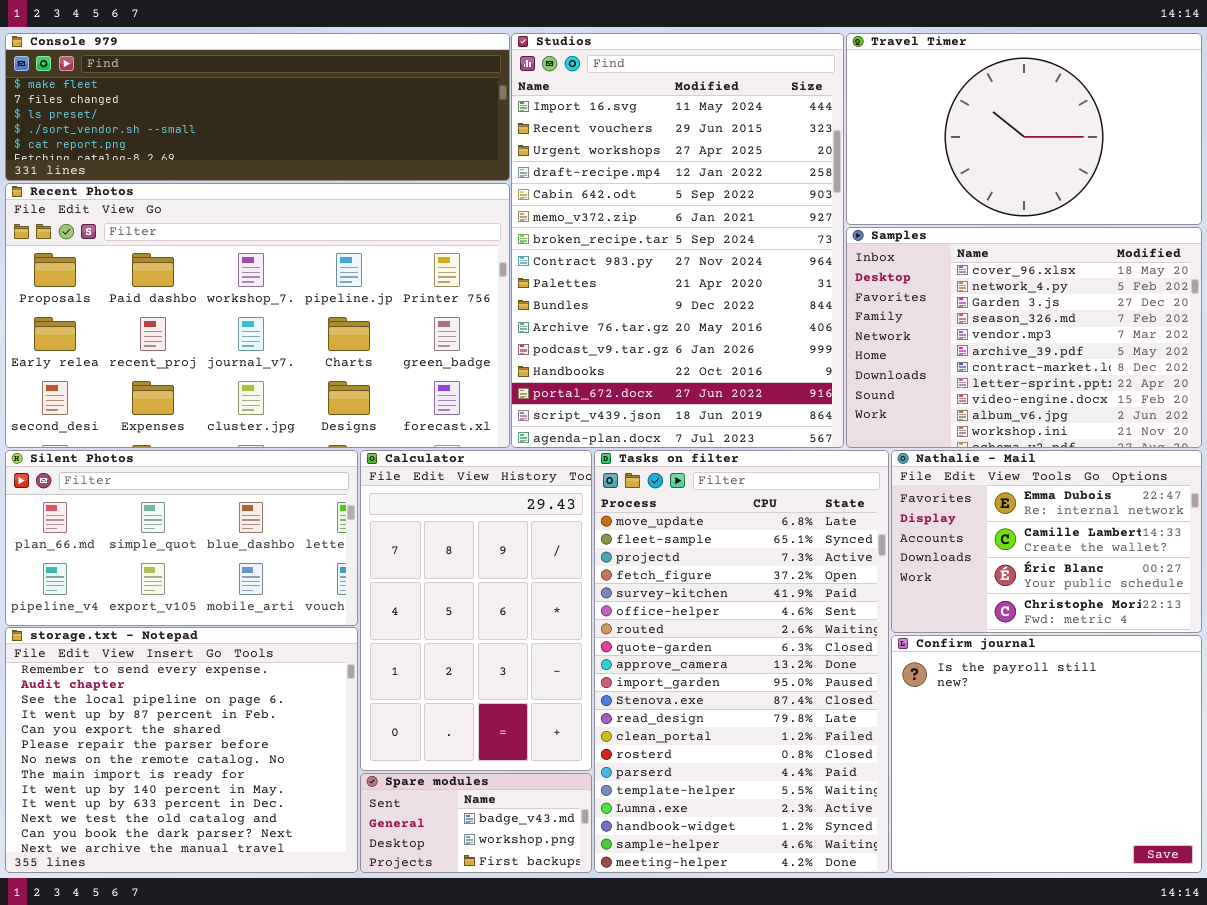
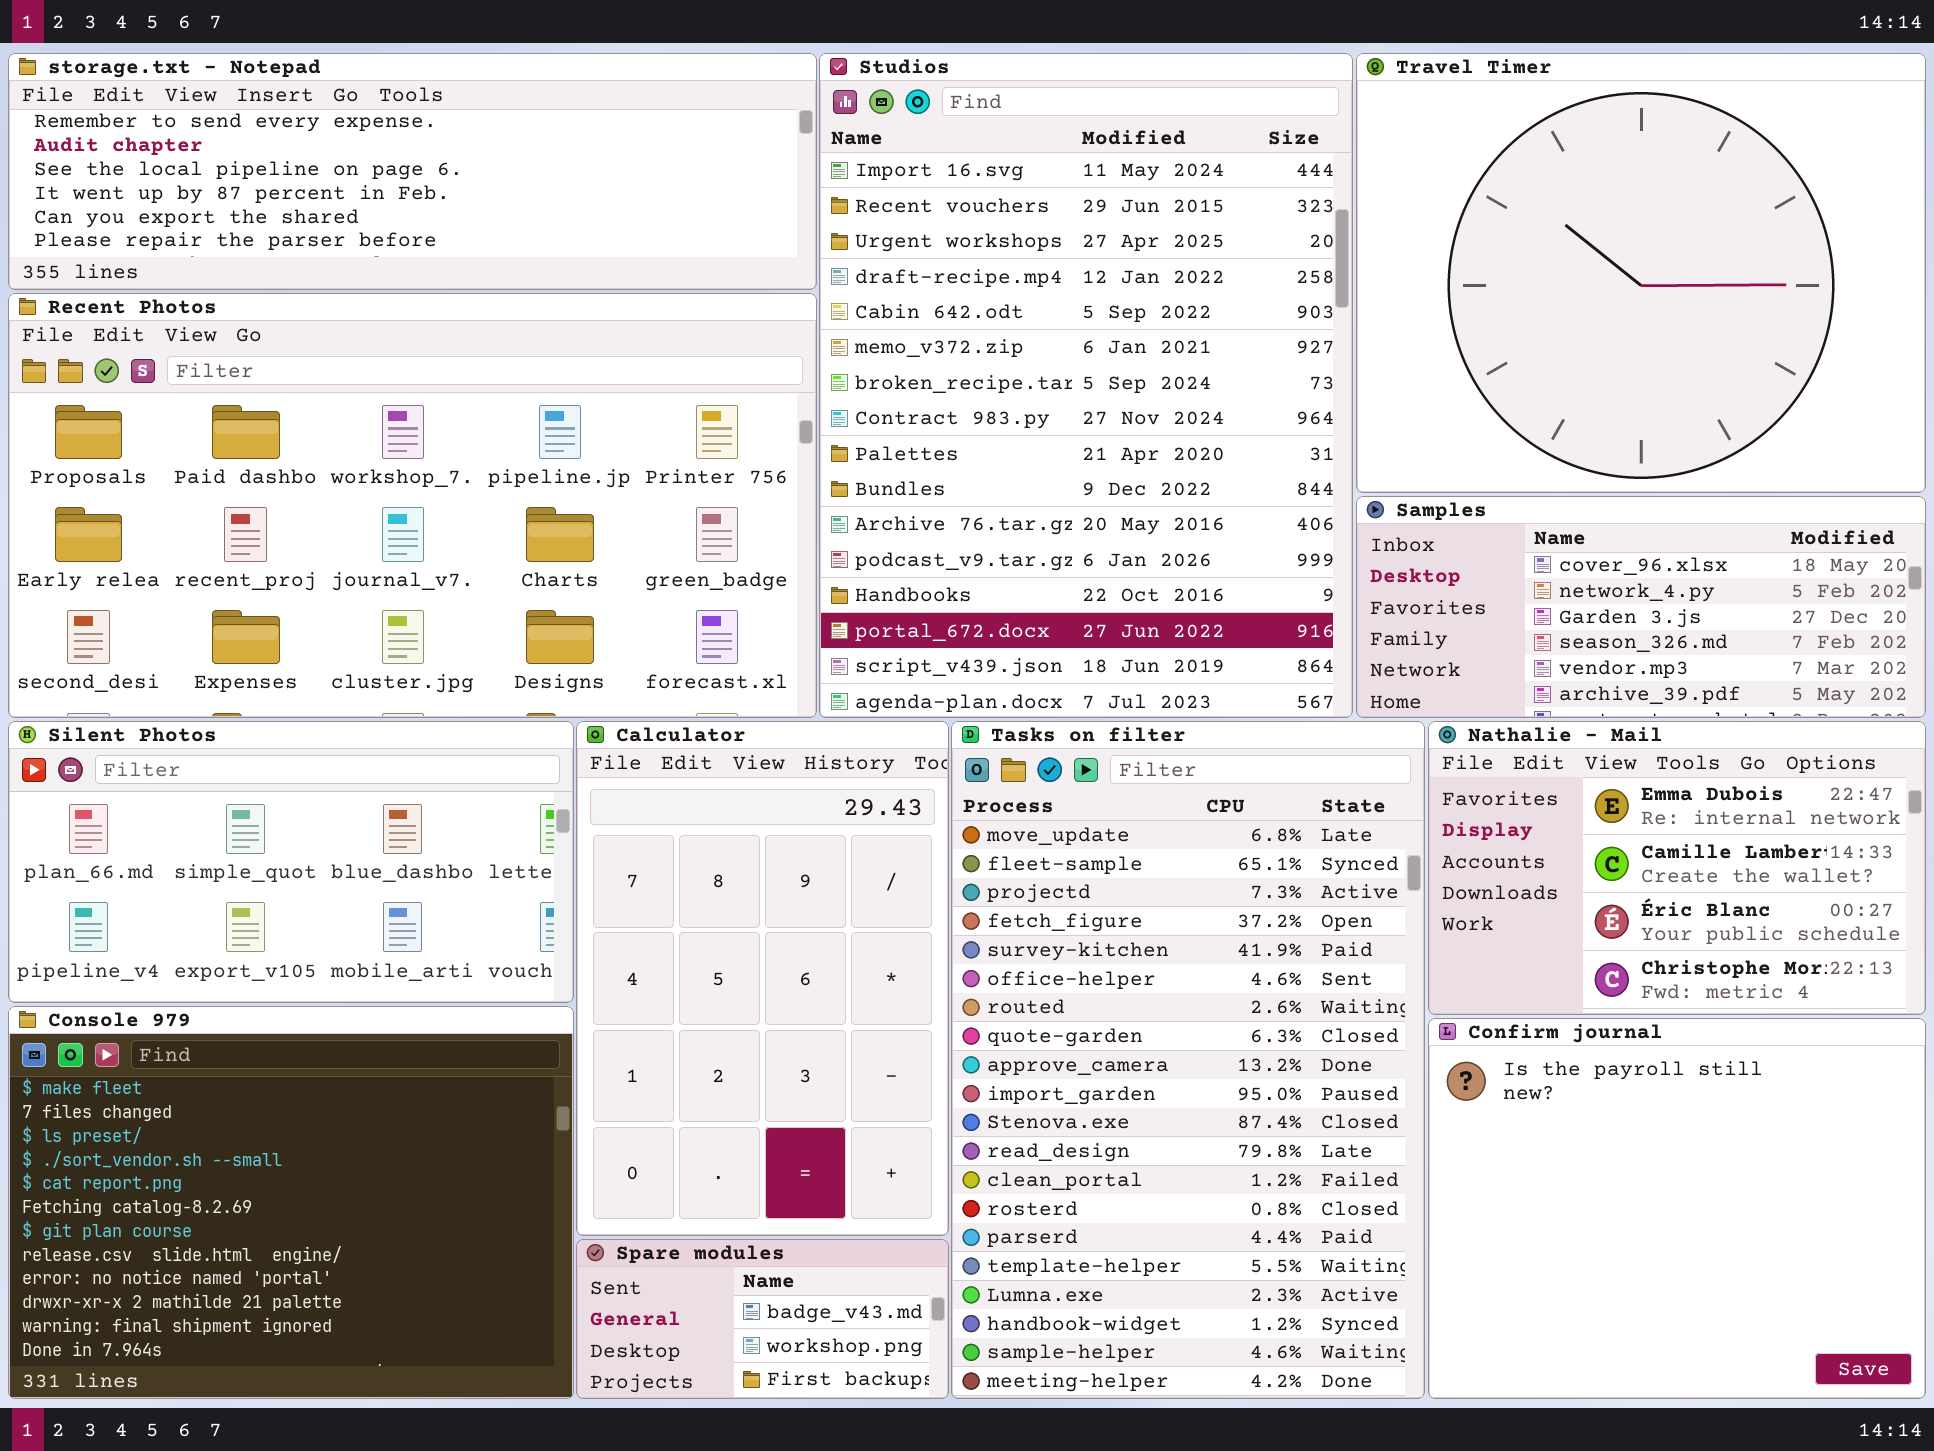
Console 979: [5,33,510,181] -> [8,1006,574,1399], moved, resized
Travel Timer: [846,33,1202,225] -> [1356,53,1926,493], resized
Samples: [846,227,1202,448] -> [1356,496,1926,718], resized
storage.txt - Notepad: [5,627,358,873] -> [8,53,817,290], moved, resized

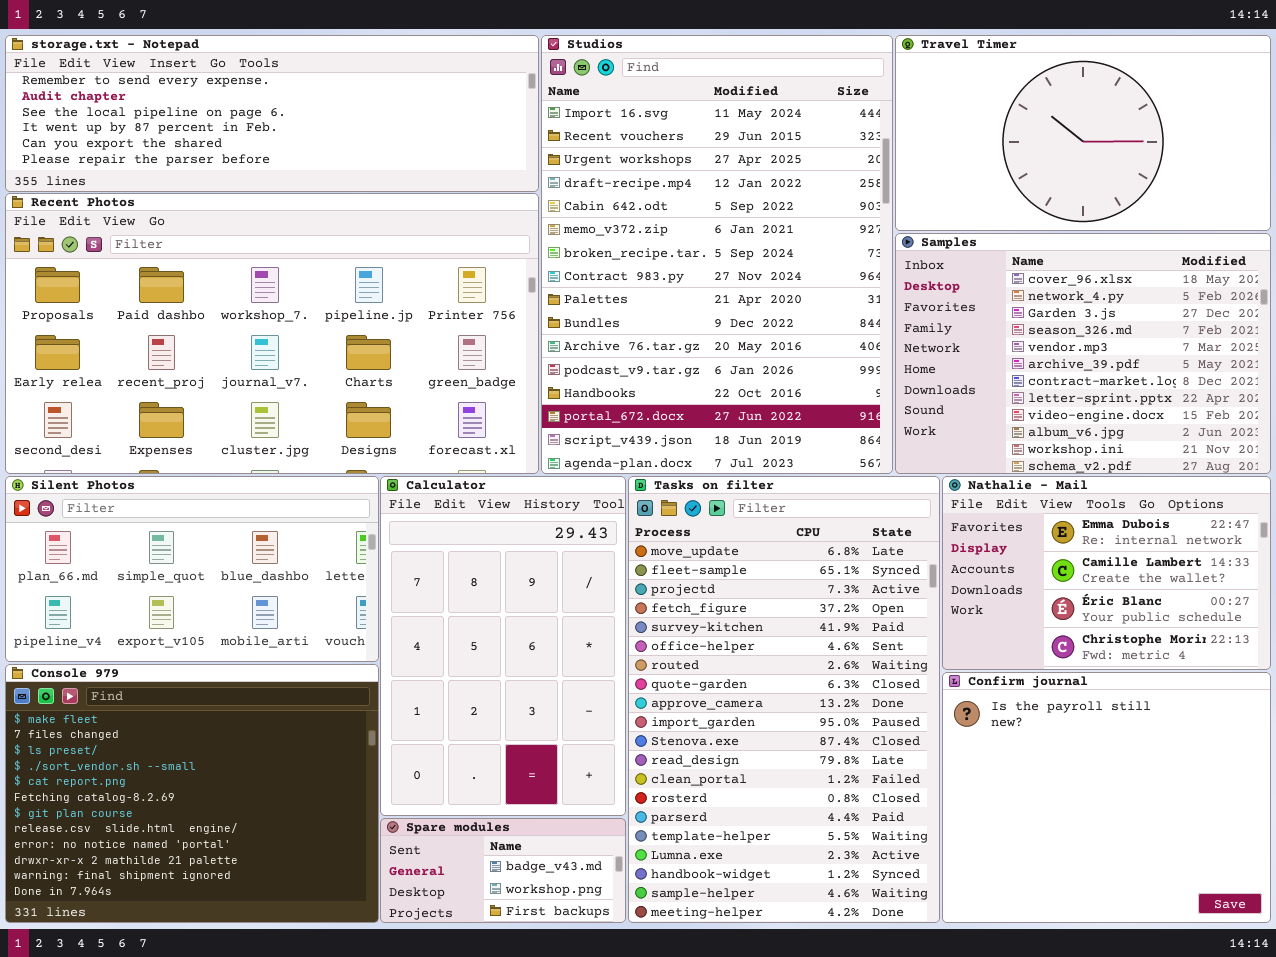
Travel Timer: [1356,53,1926,493] -> [895,35,1271,231], resized
Samples: [1356,496,1926,718] -> [895,233,1271,474], resized

